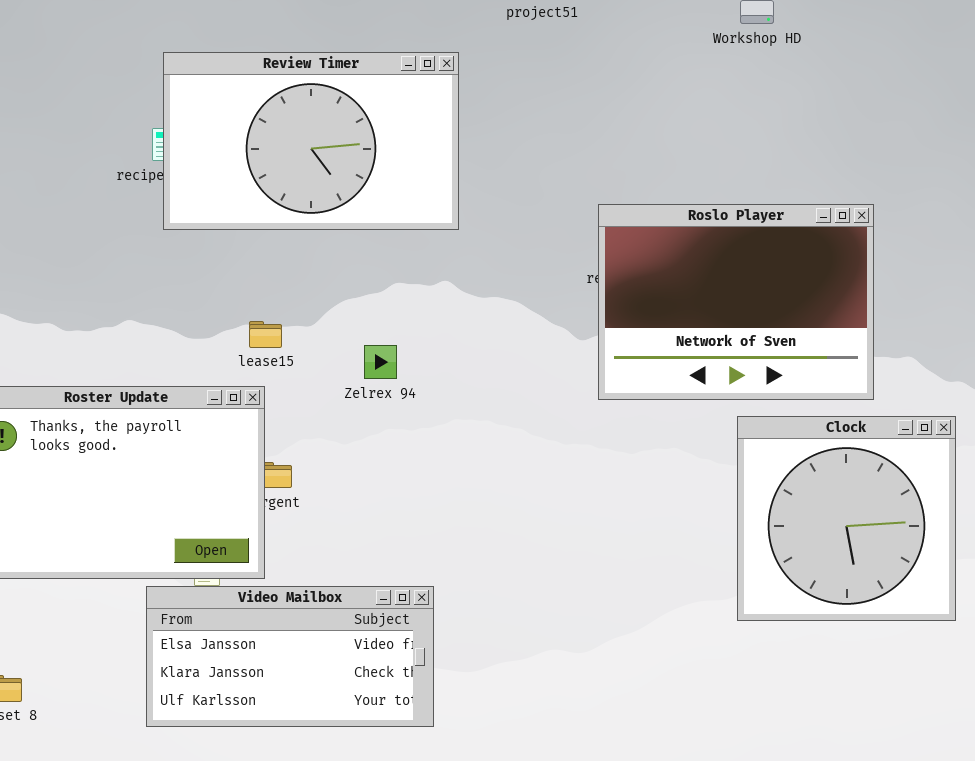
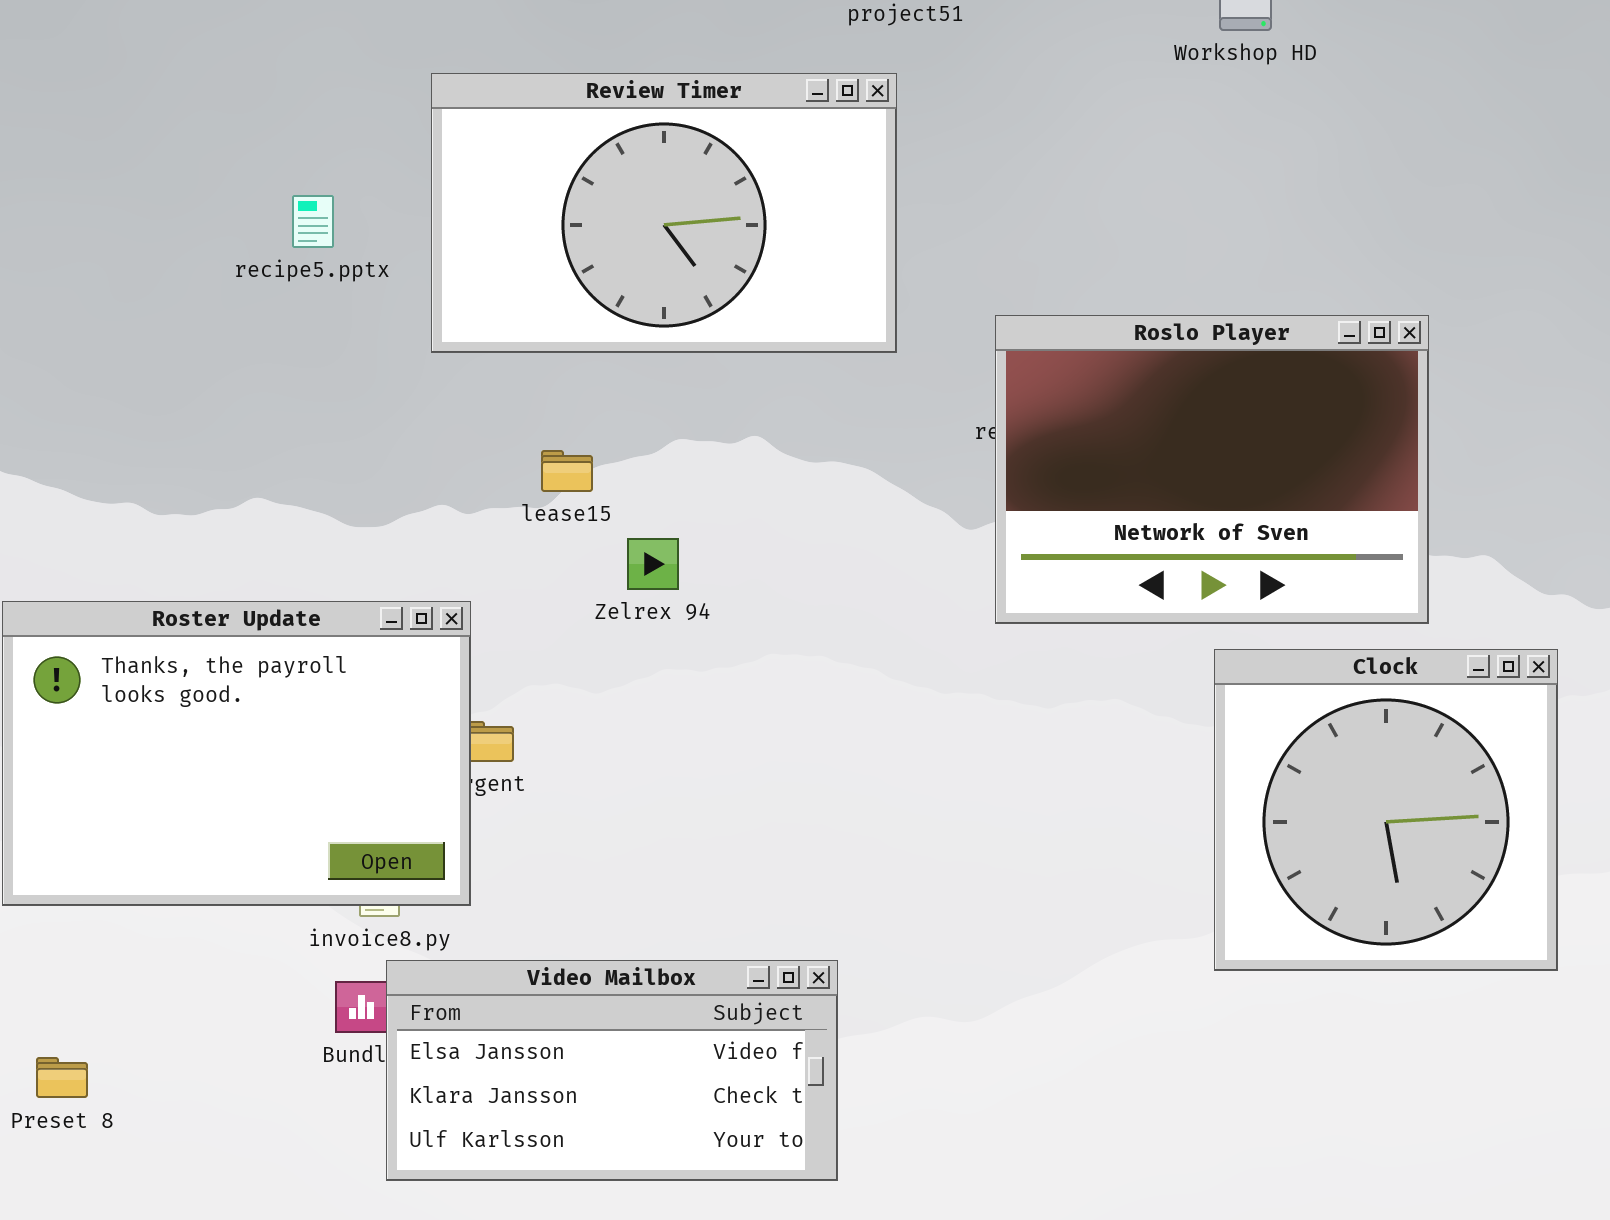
Review Timer: [163,52,459,230] -> [431,73,897,353], moved
lease15: [249,321,282,348] -> [541,450,593,492], moved
Video Mailbox: [146,586,434,727] -> [386,960,838,1181], moved

